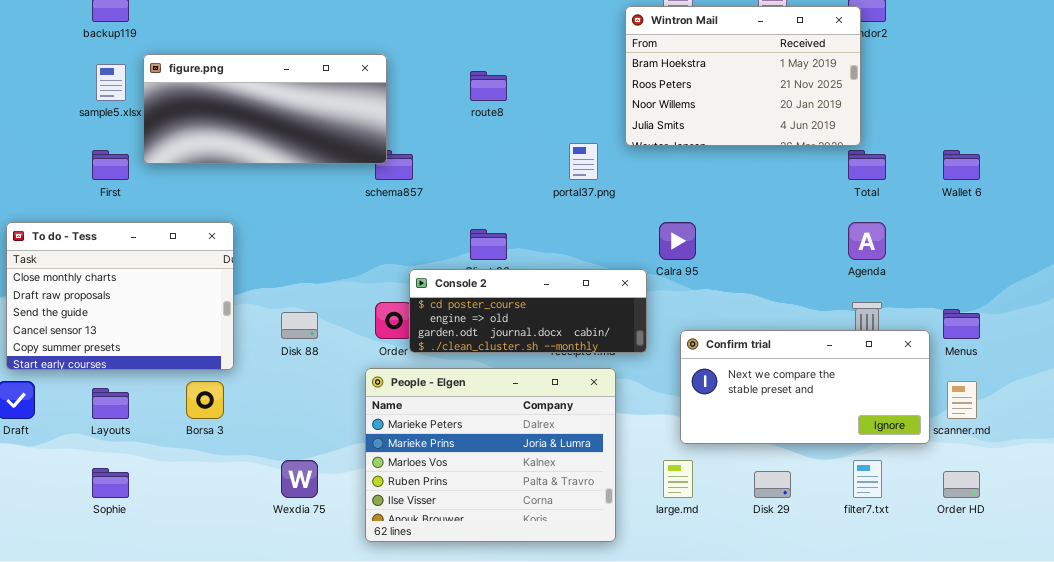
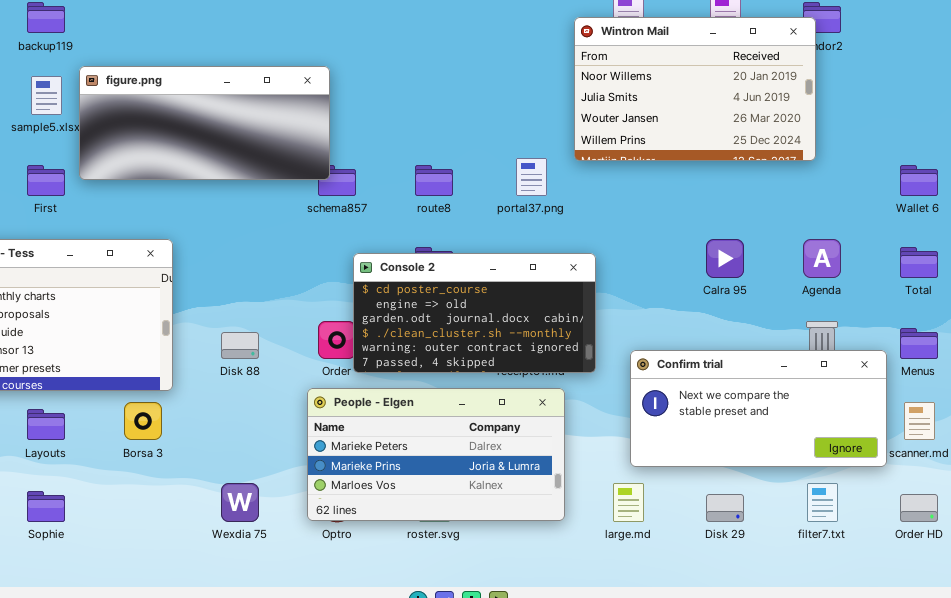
Wintron Mail: [625,6,861,146] -> [574,17,816,161], scrolled down 2 rows
route8: [470,71,507,101] -> [415,165,453,196], moved
Total: [848,150,886,180] -> [900,247,938,278], moved
Calra 95: [659,222,696,260] -> [706,239,744,278], moved
Console 2: [409,269,647,353] -> [353,253,596,373], resized
People - Elgen: [365,368,616,542] -> [307,388,565,521], resized

